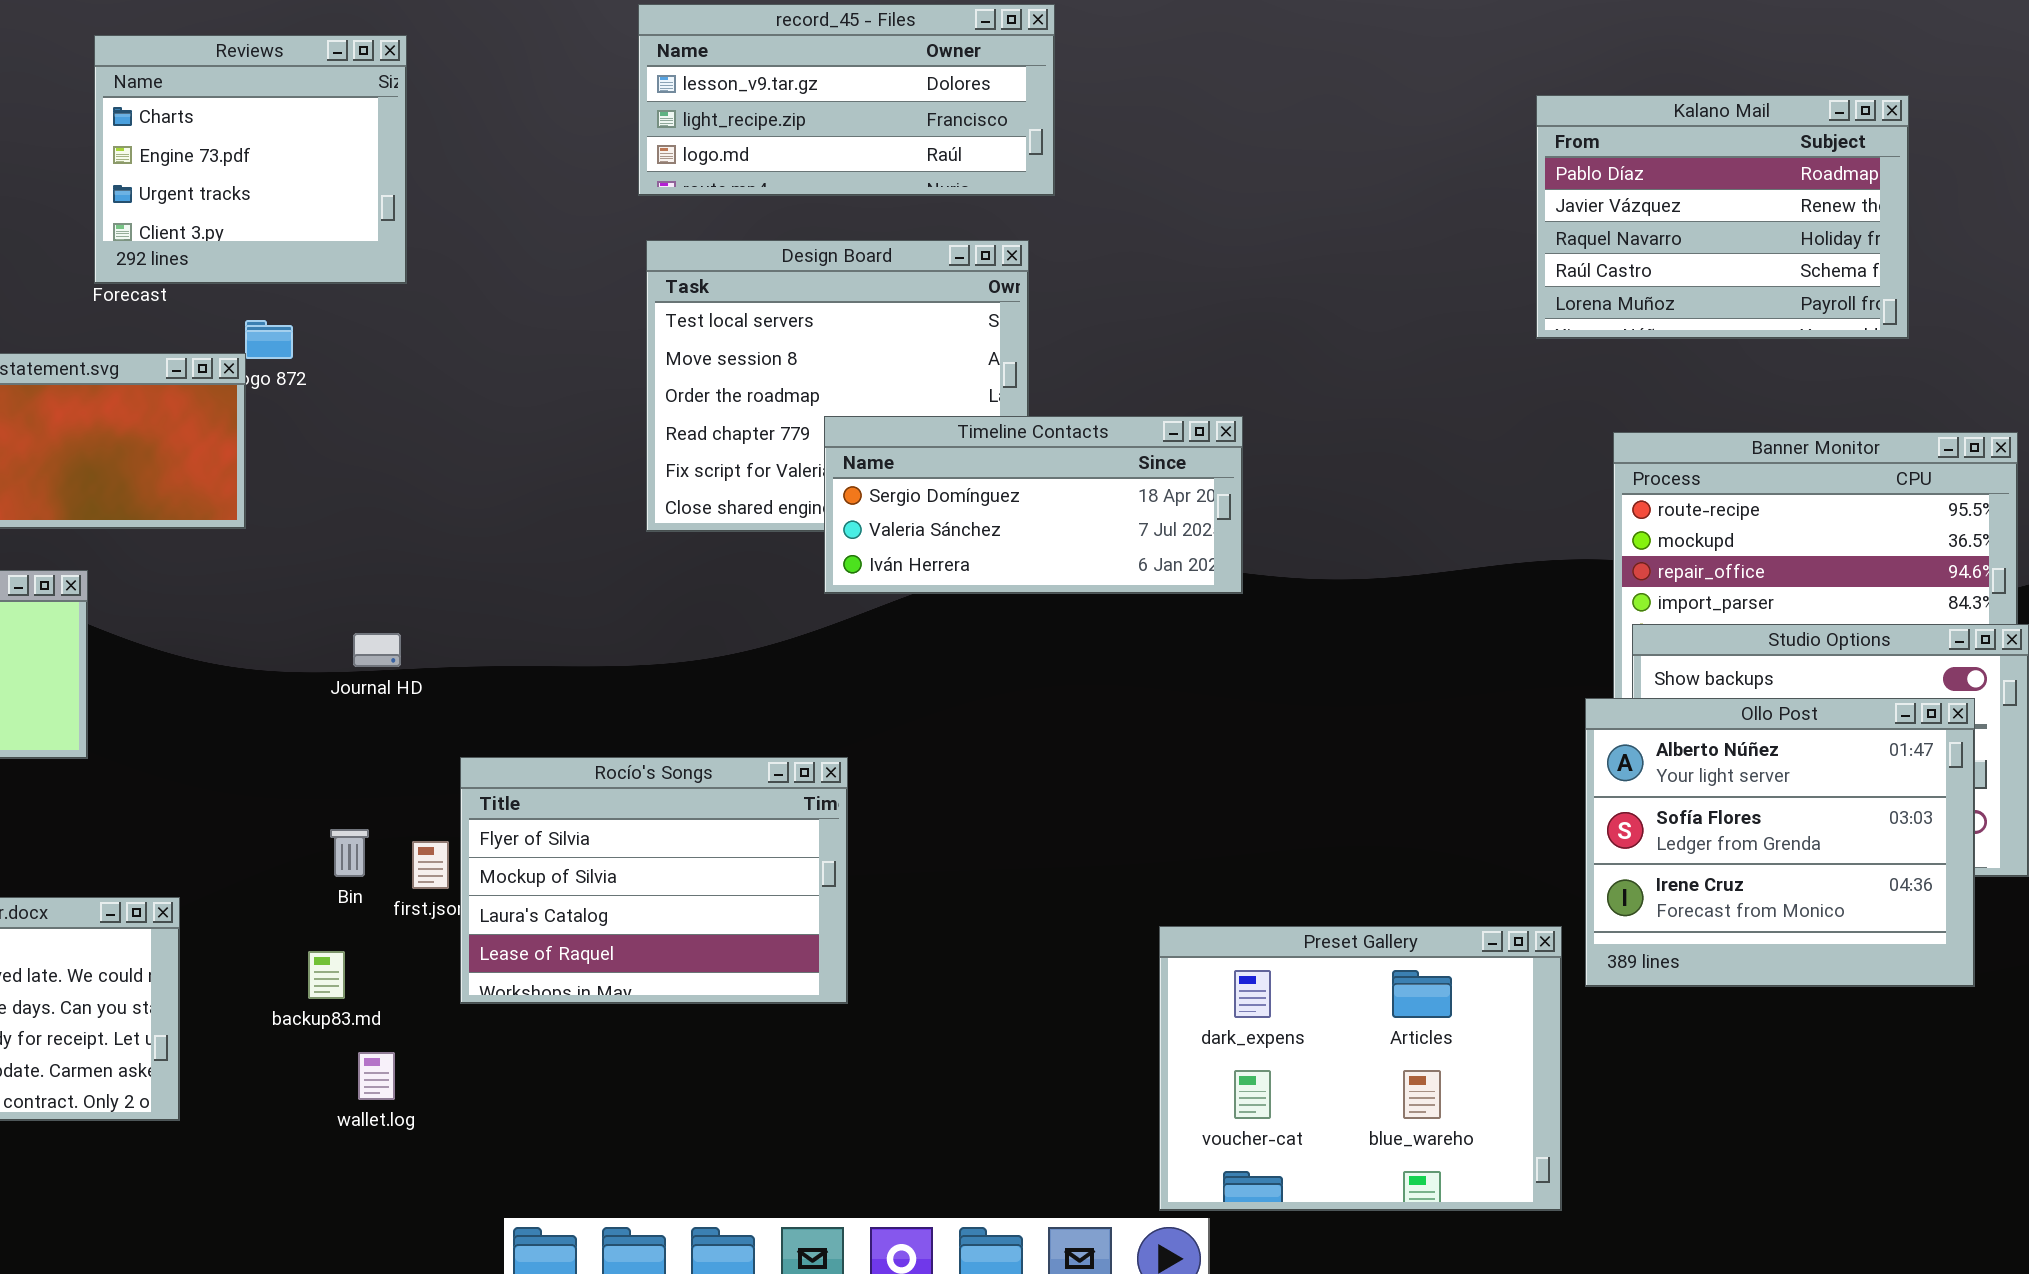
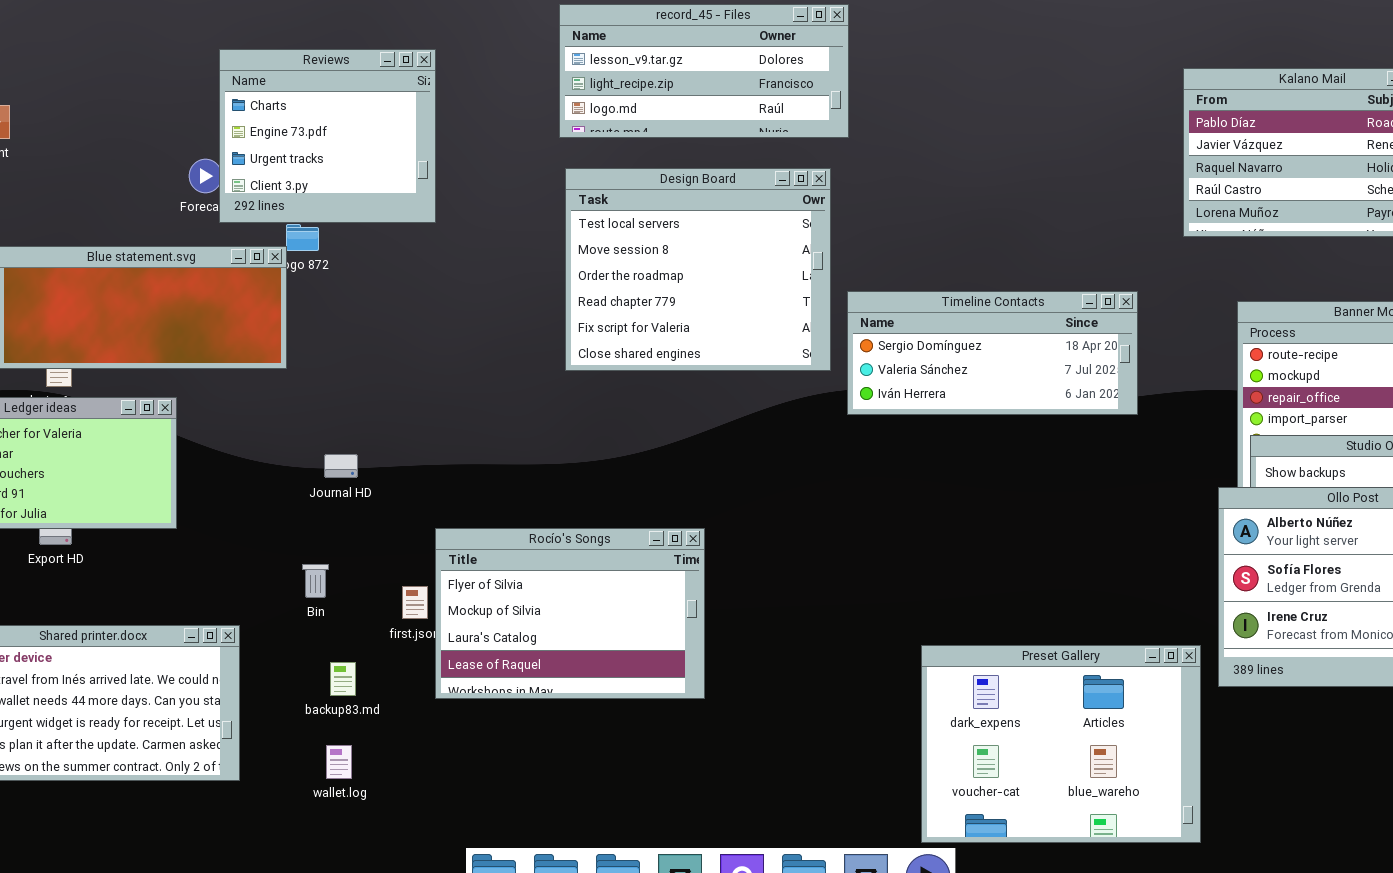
Reviews: [94,35,407,284] -> [219,49,436,223], moved
Timeline Contacts: [824,416,1243,594] -> [847,291,1138,415], moved
Journal HD: [353,633,401,667] -> [324,454,358,478], moved
Bin: [330,829,369,877] -> [302,564,329,598], moved
wallet.log: [358,1052,395,1100] -> [326,745,352,779], moved

